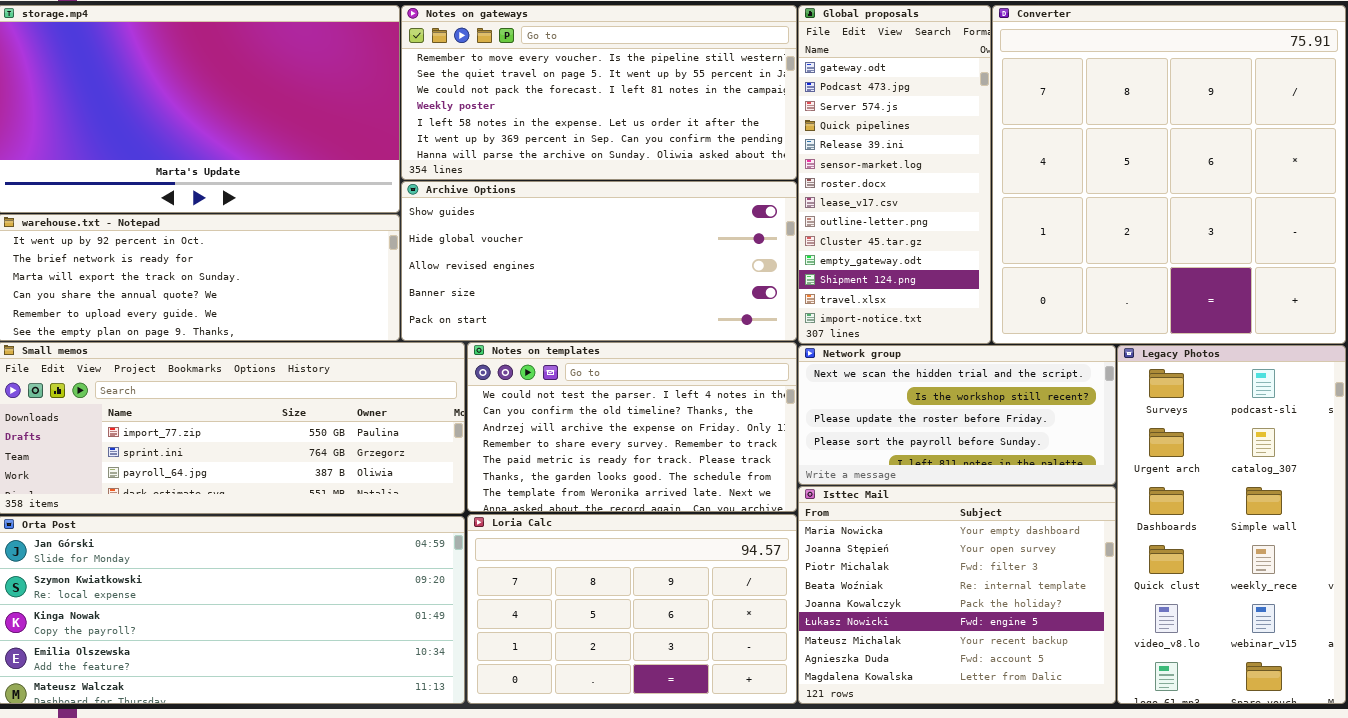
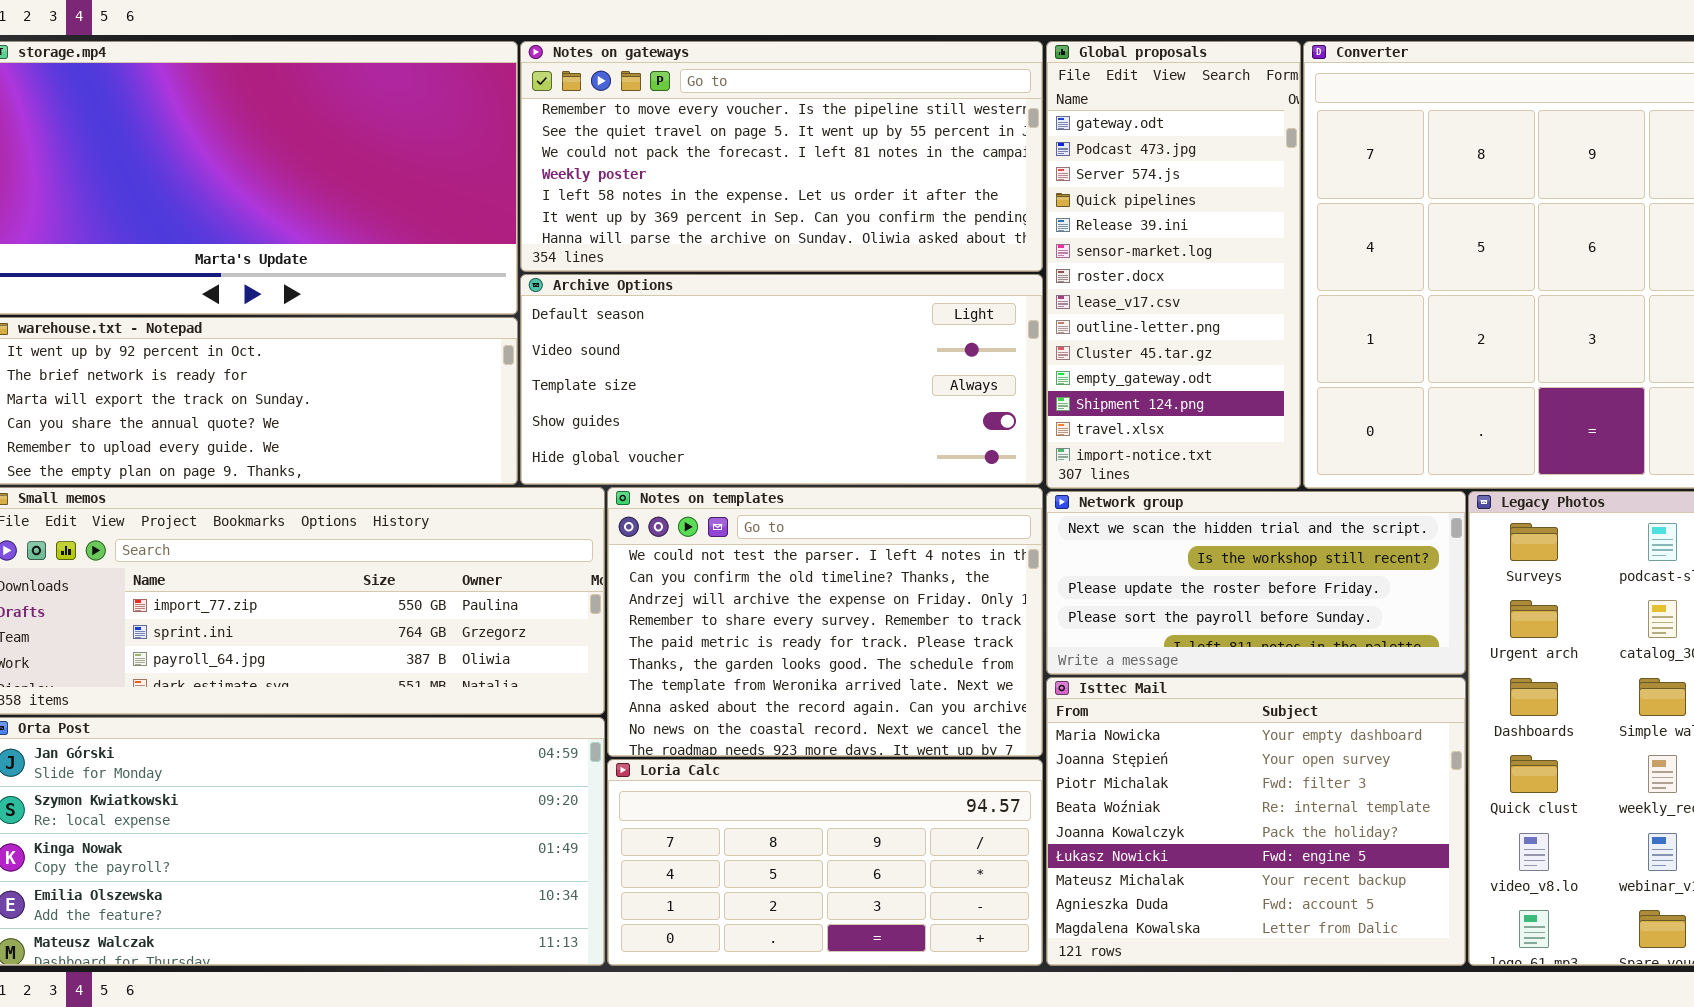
Archive Options: [401,181,797,341] -> [520,274,1043,485], scrolled up 3 rows
Notes on templates: [467,342,797,512] -> [607,487,1043,757], resized
Loria Calc: [467,514,797,704] -> [607,759,1043,966], resized

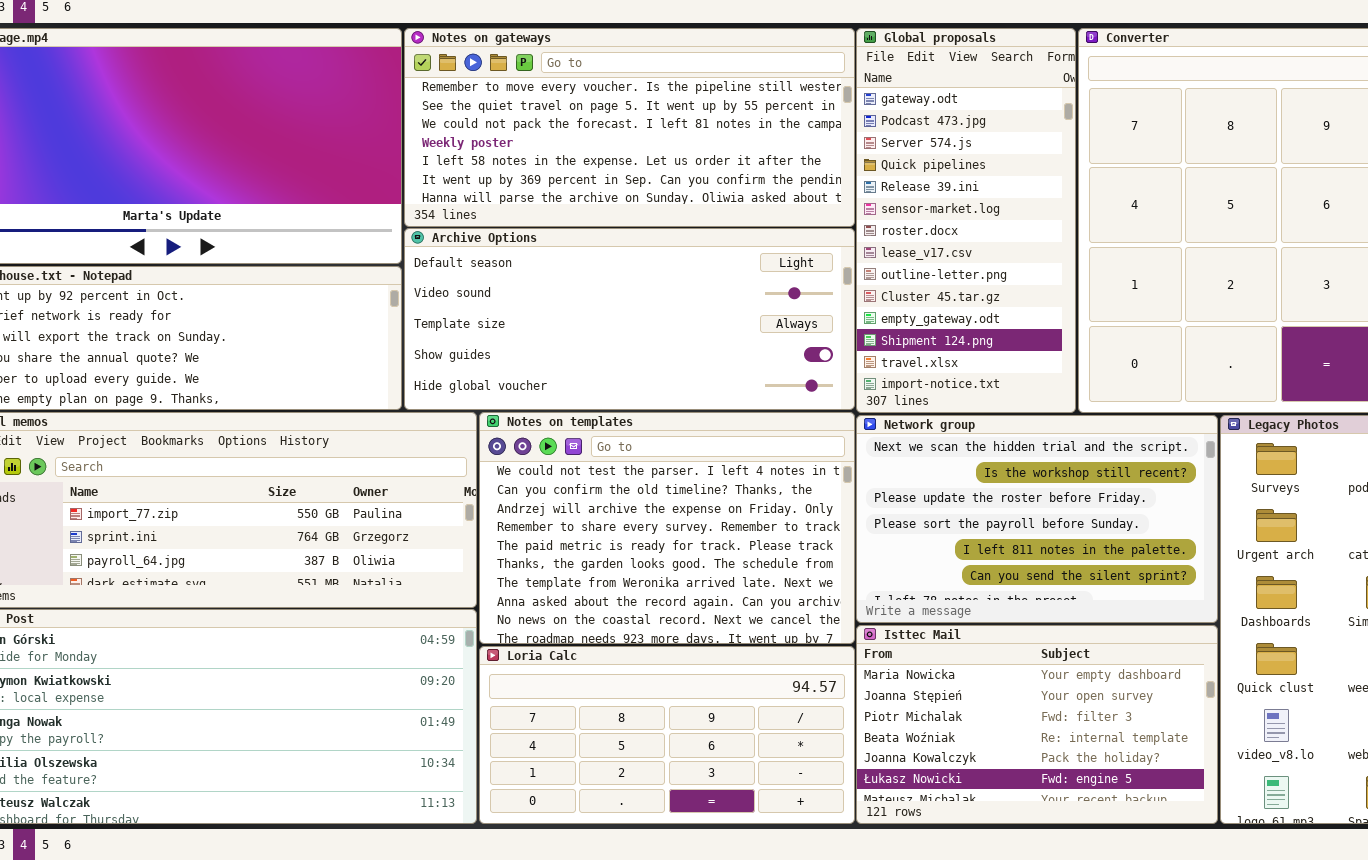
Network group: [1046,491,1466,675] -> [856,415,1218,623], resized
Isttec Mail: [1046,677,1466,966] -> [856,625,1218,824], resized

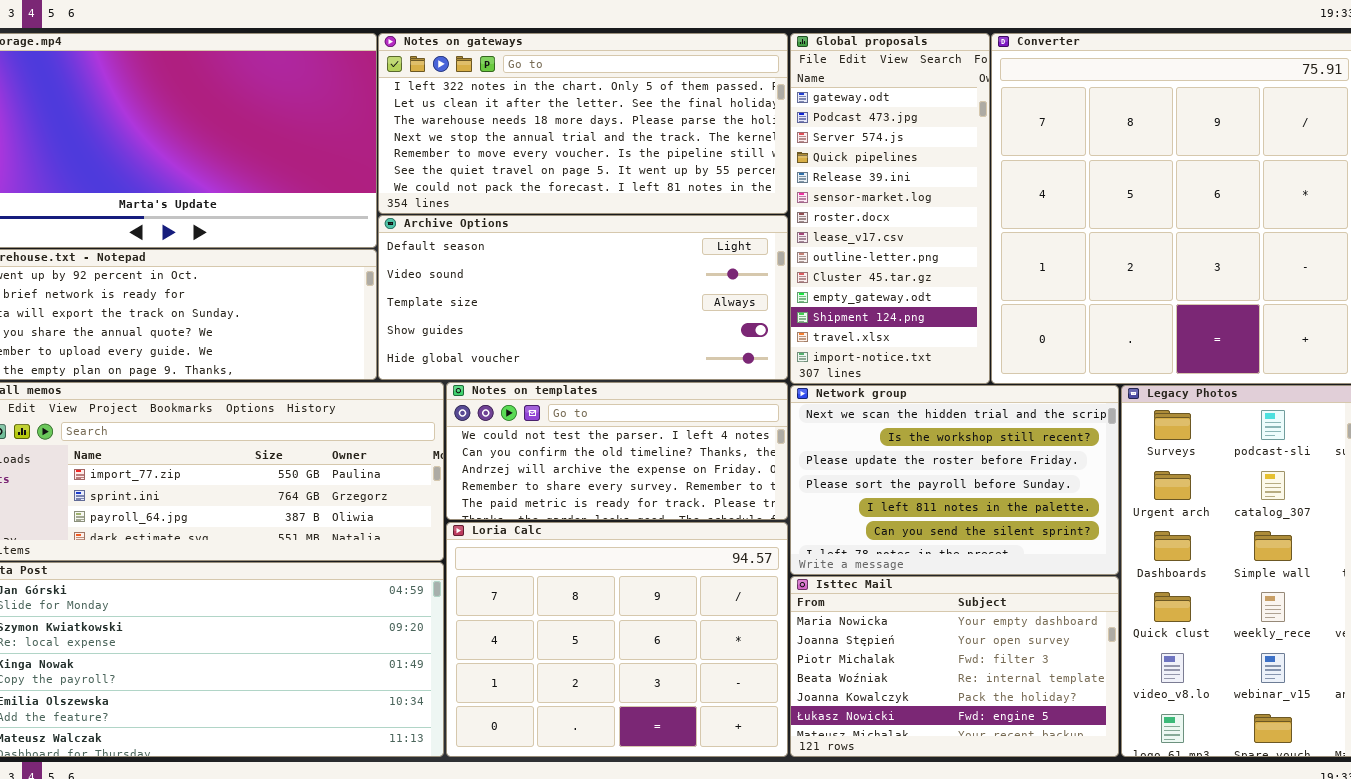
Notes on gateways: [404,28,855,227] -> [378,33,788,214], scrolled up 4 rows
Notes on templates: [479,412,855,644] -> [446,382,788,520], resized
Loria Calc: [479,646,855,824] -> [446,522,788,757], resized

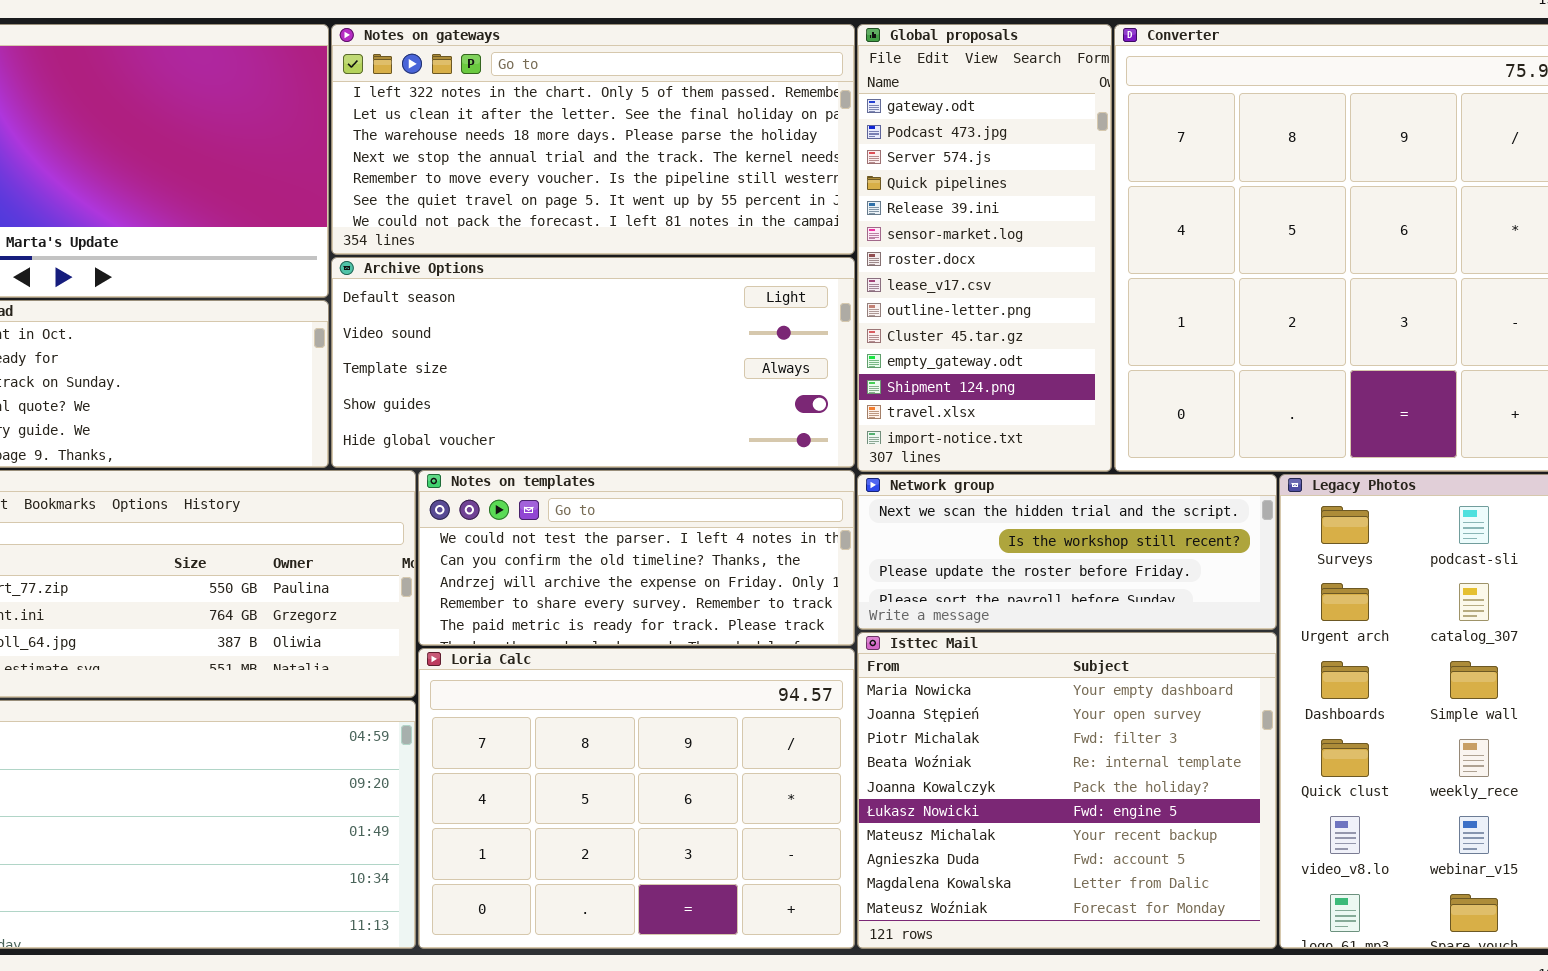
Network group: [790,385,1119,575] -> [857,474,1277,630], resized
Isttec Mail: [790,576,1119,757] -> [857,632,1277,949], resized

